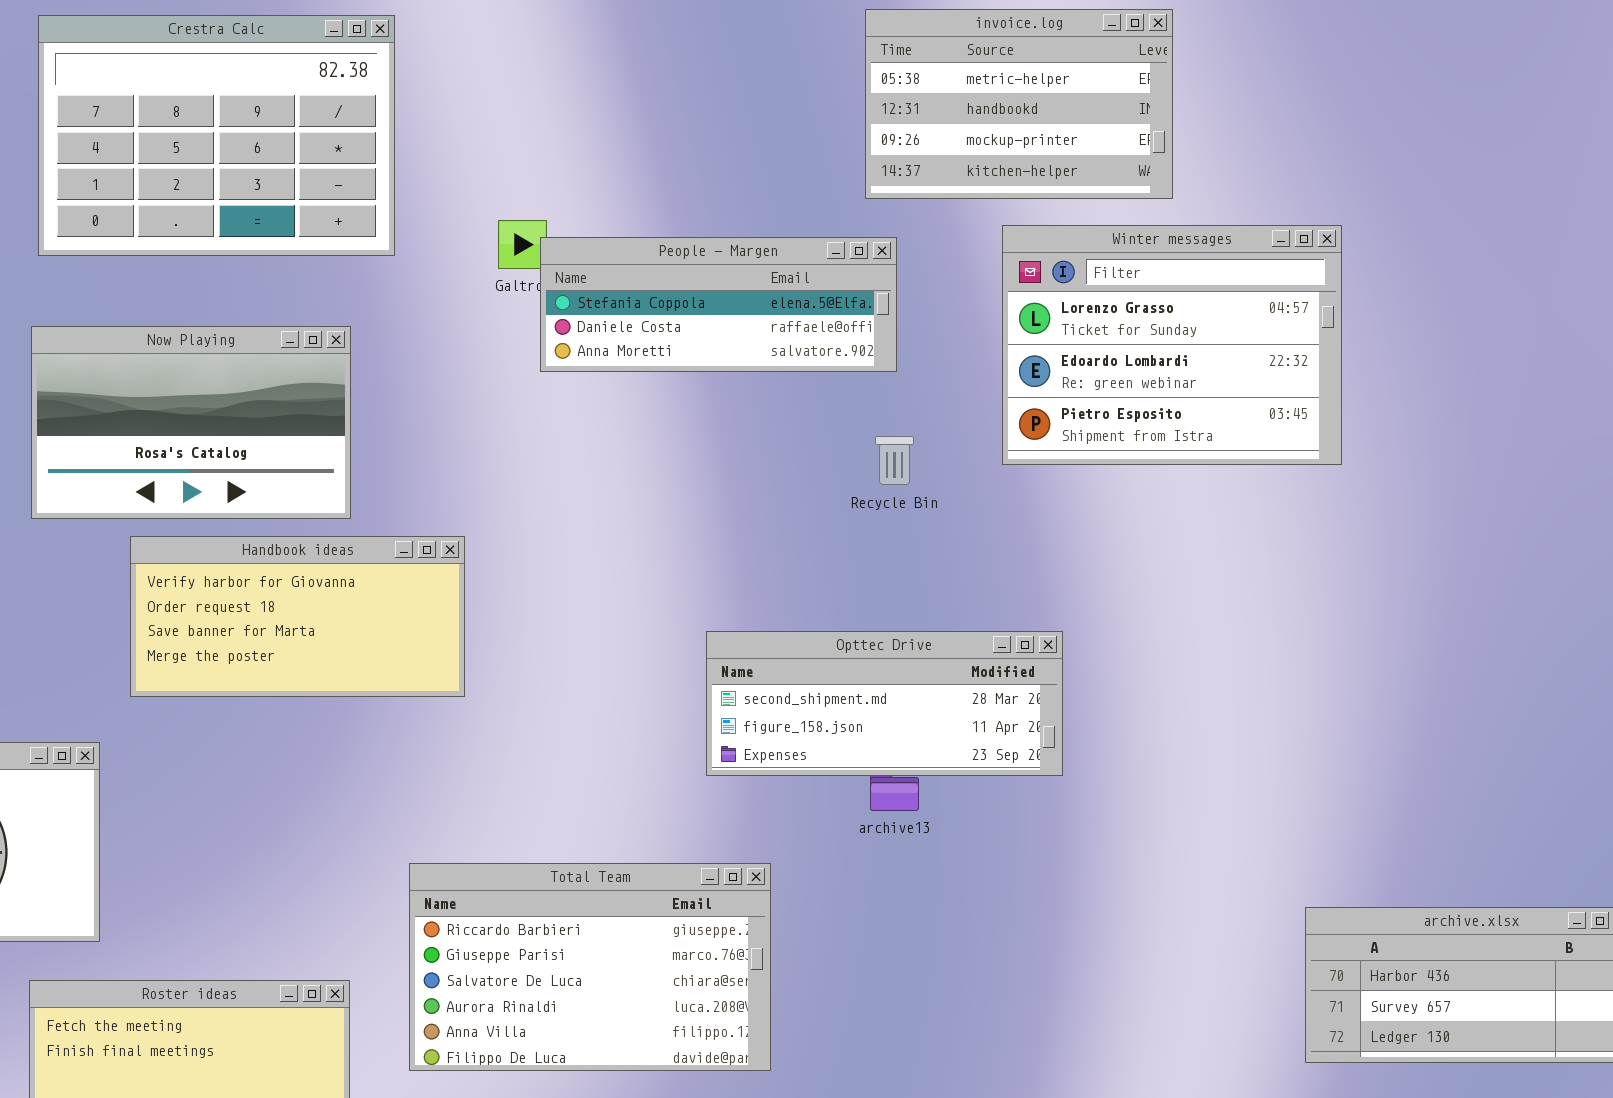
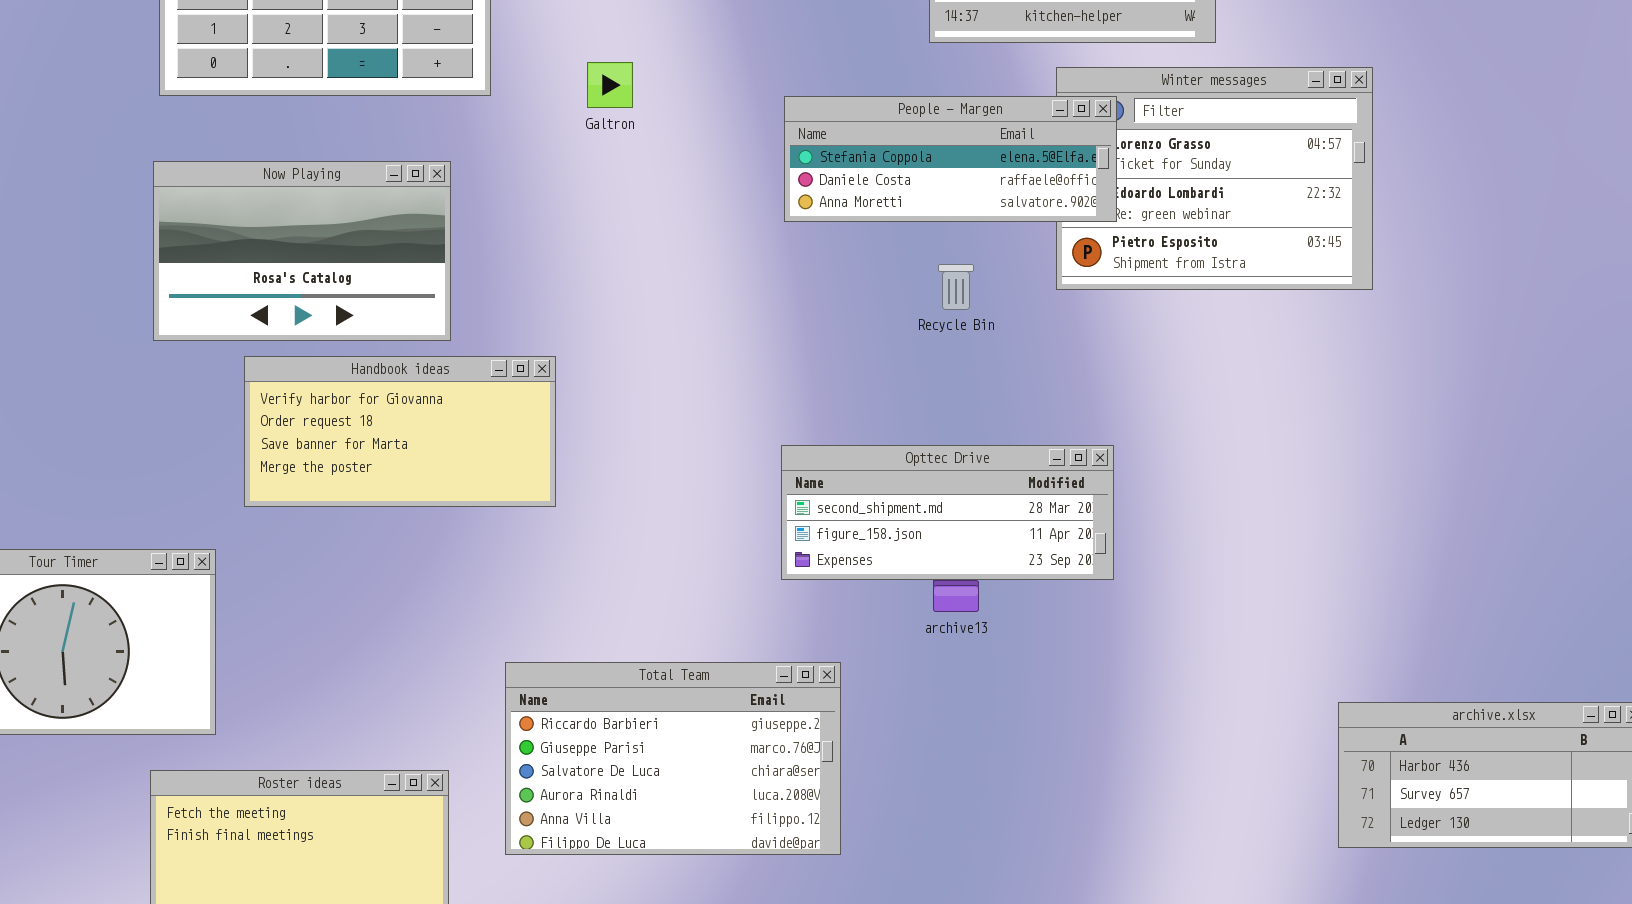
People - Margen: [540,237,897,372] -> [784,96,1117,222], moved

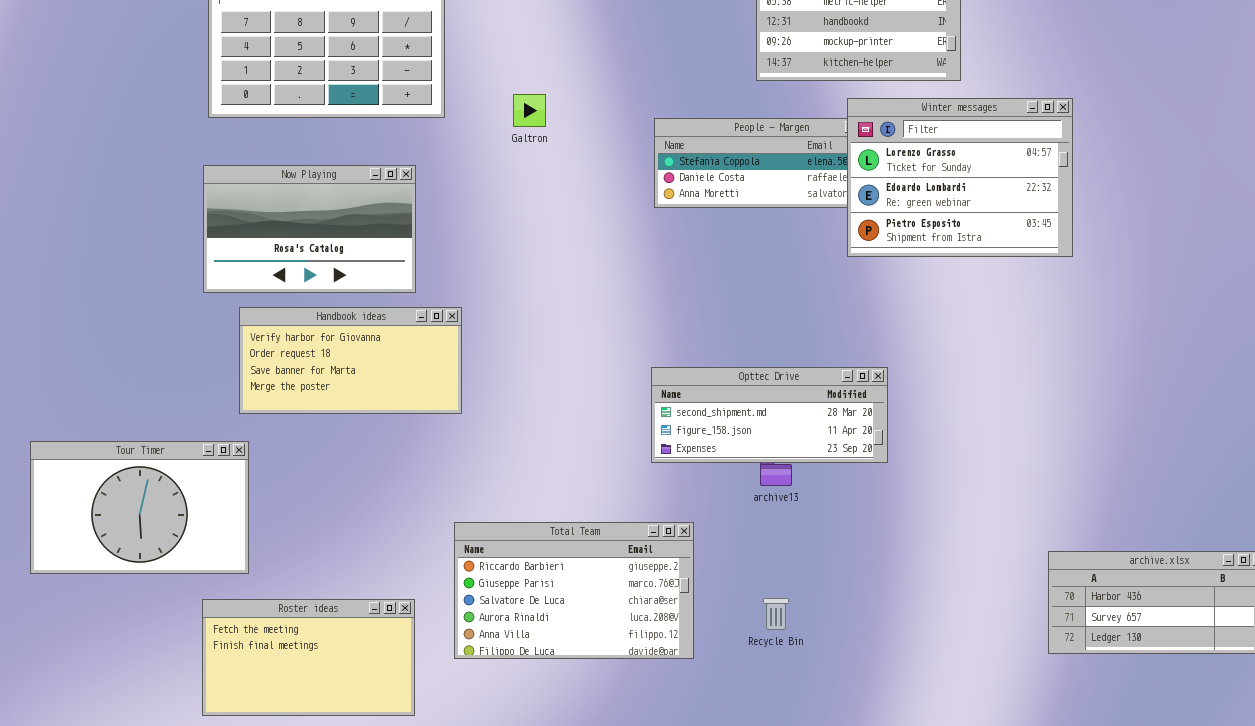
Winter messages: [1056,67,1373,290] -> [847,98,1073,257], raised
Recycle Bin: [938,264,974,310] -> [763,598,789,630], moved
Handbook ideas: [244,356,556,507] -> [239,307,462,414], moved

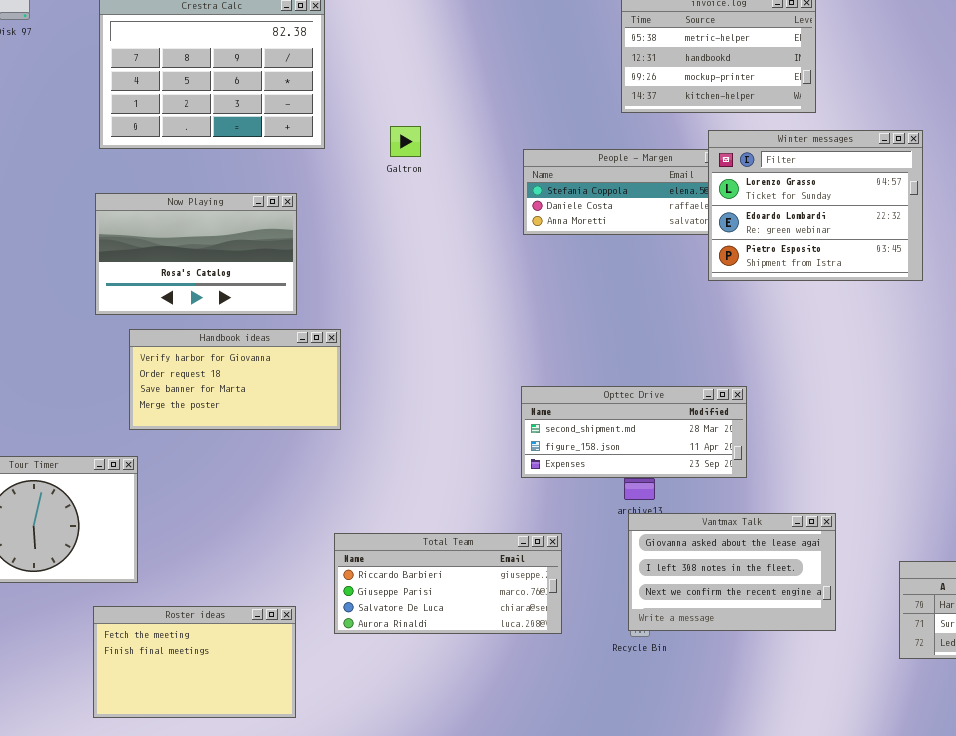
Vantmax Talk: none -> [628,513,836,631], opened
Total Team: [454,522,694,659] -> [334,533,562,634], resized

